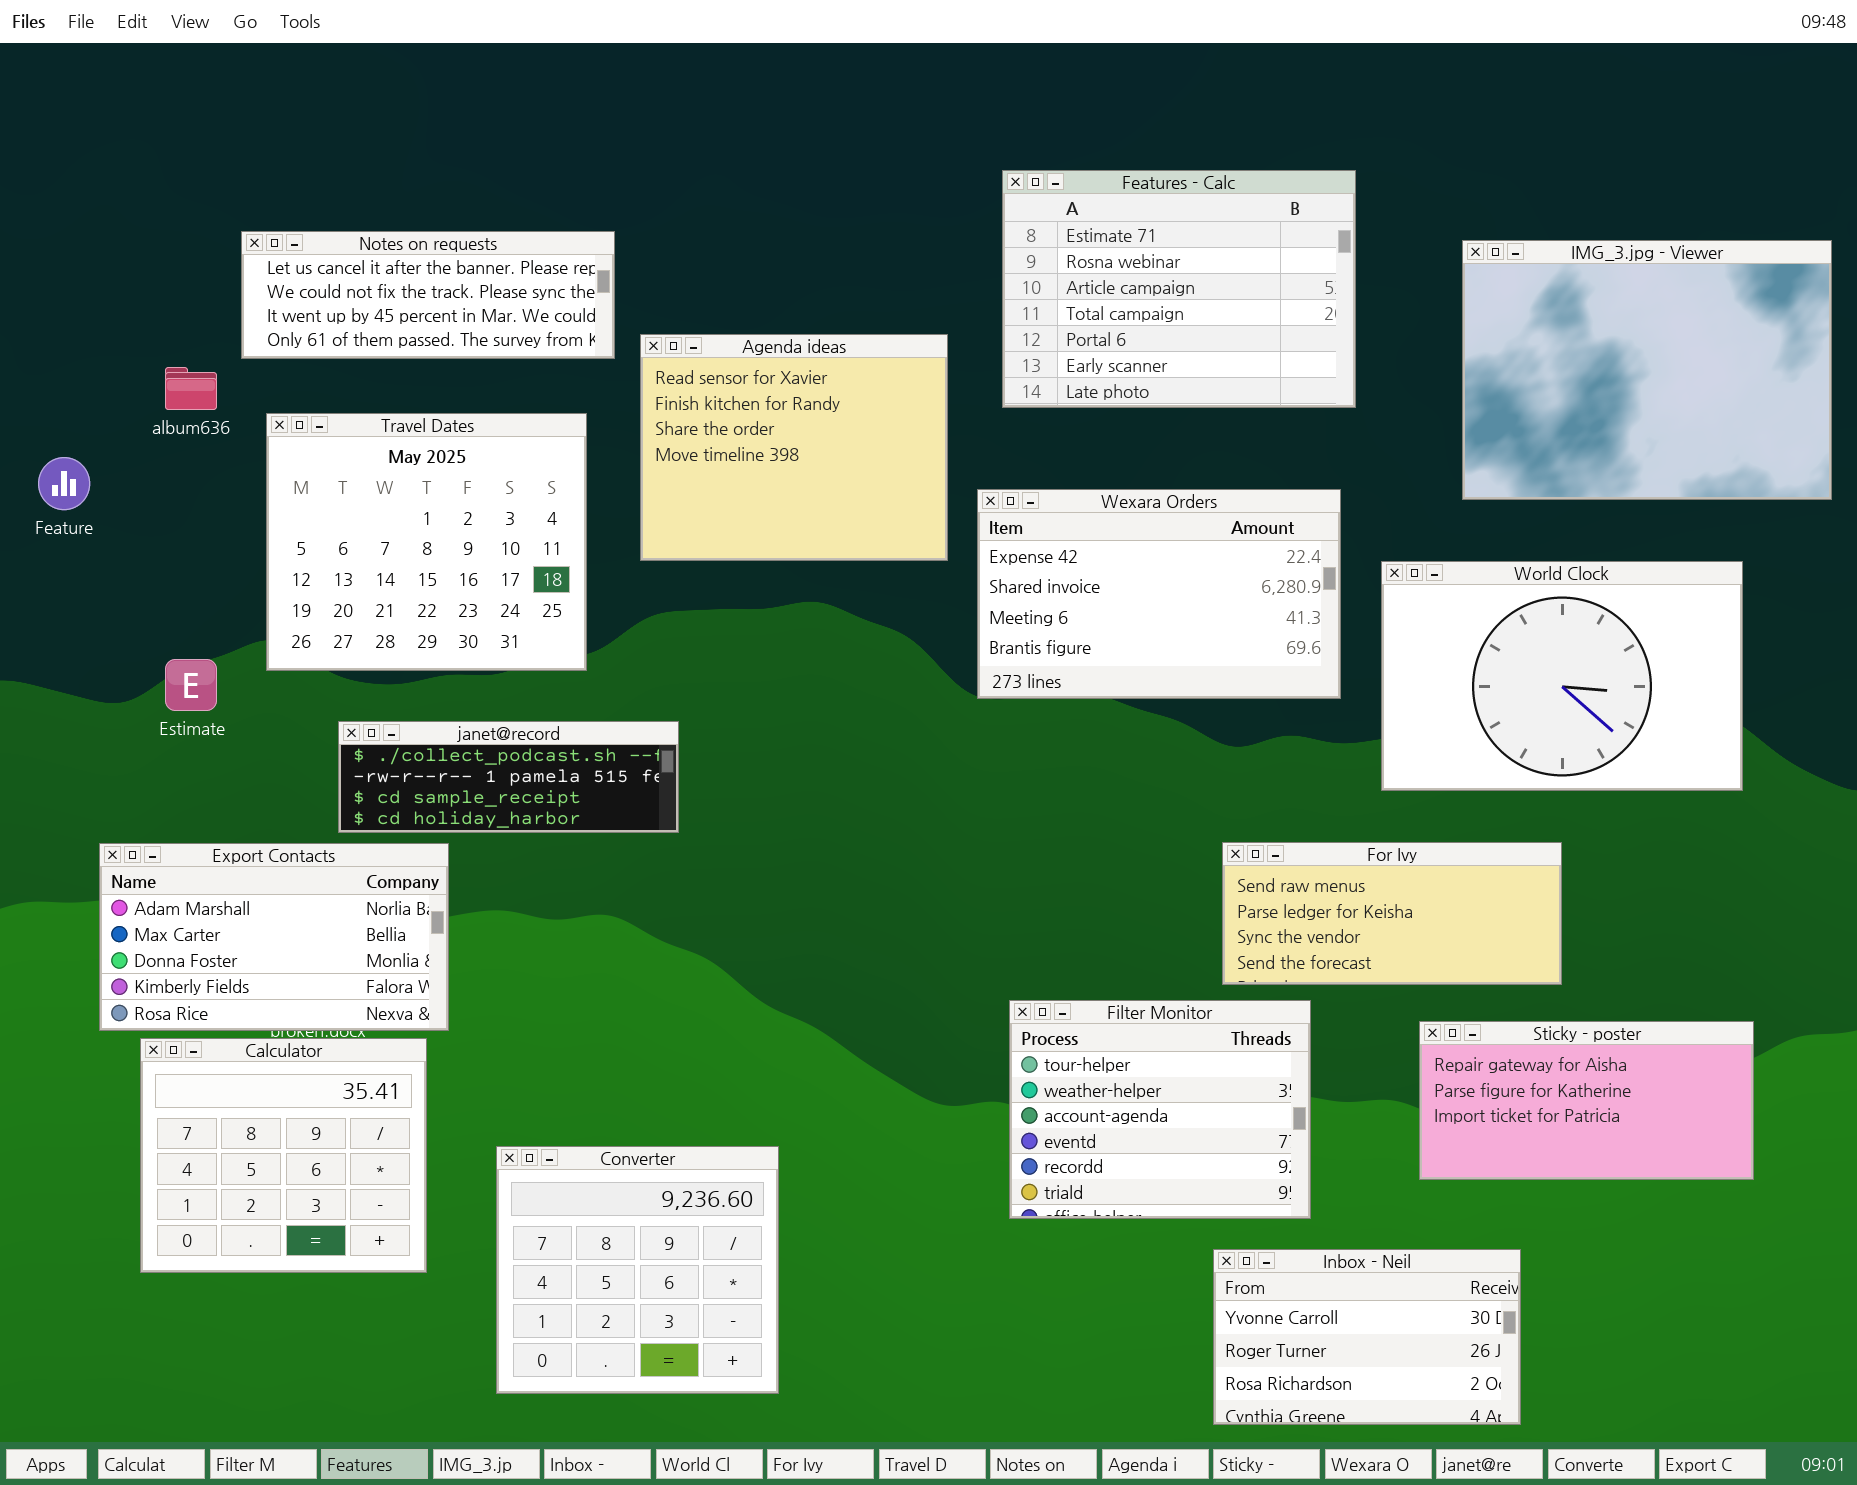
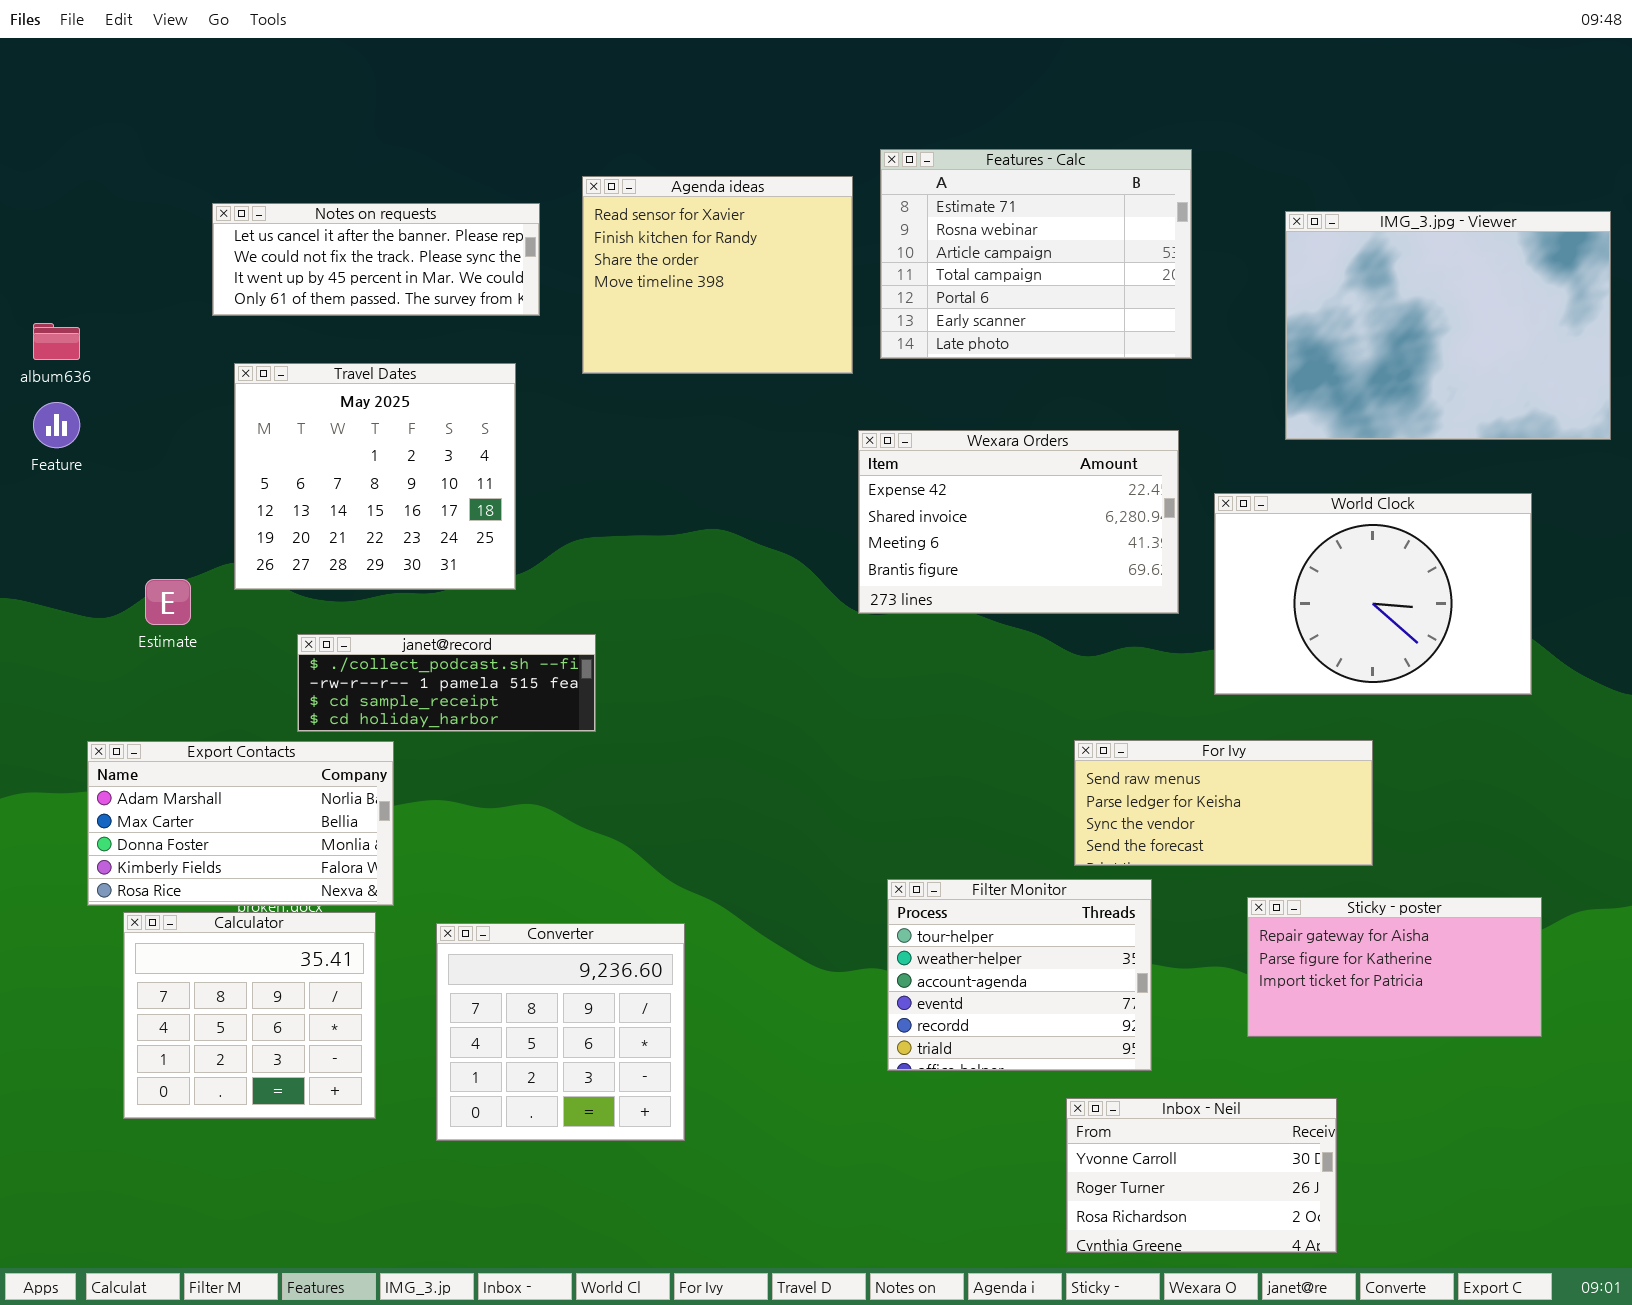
Agenda ideas: [640,334,948,561] -> [582,176,853,374], moved
album636: [165,367,217,410] -> [33,323,80,360], moved
Converter: [496,1146,779,1394] -> [436,923,685,1141], moved

